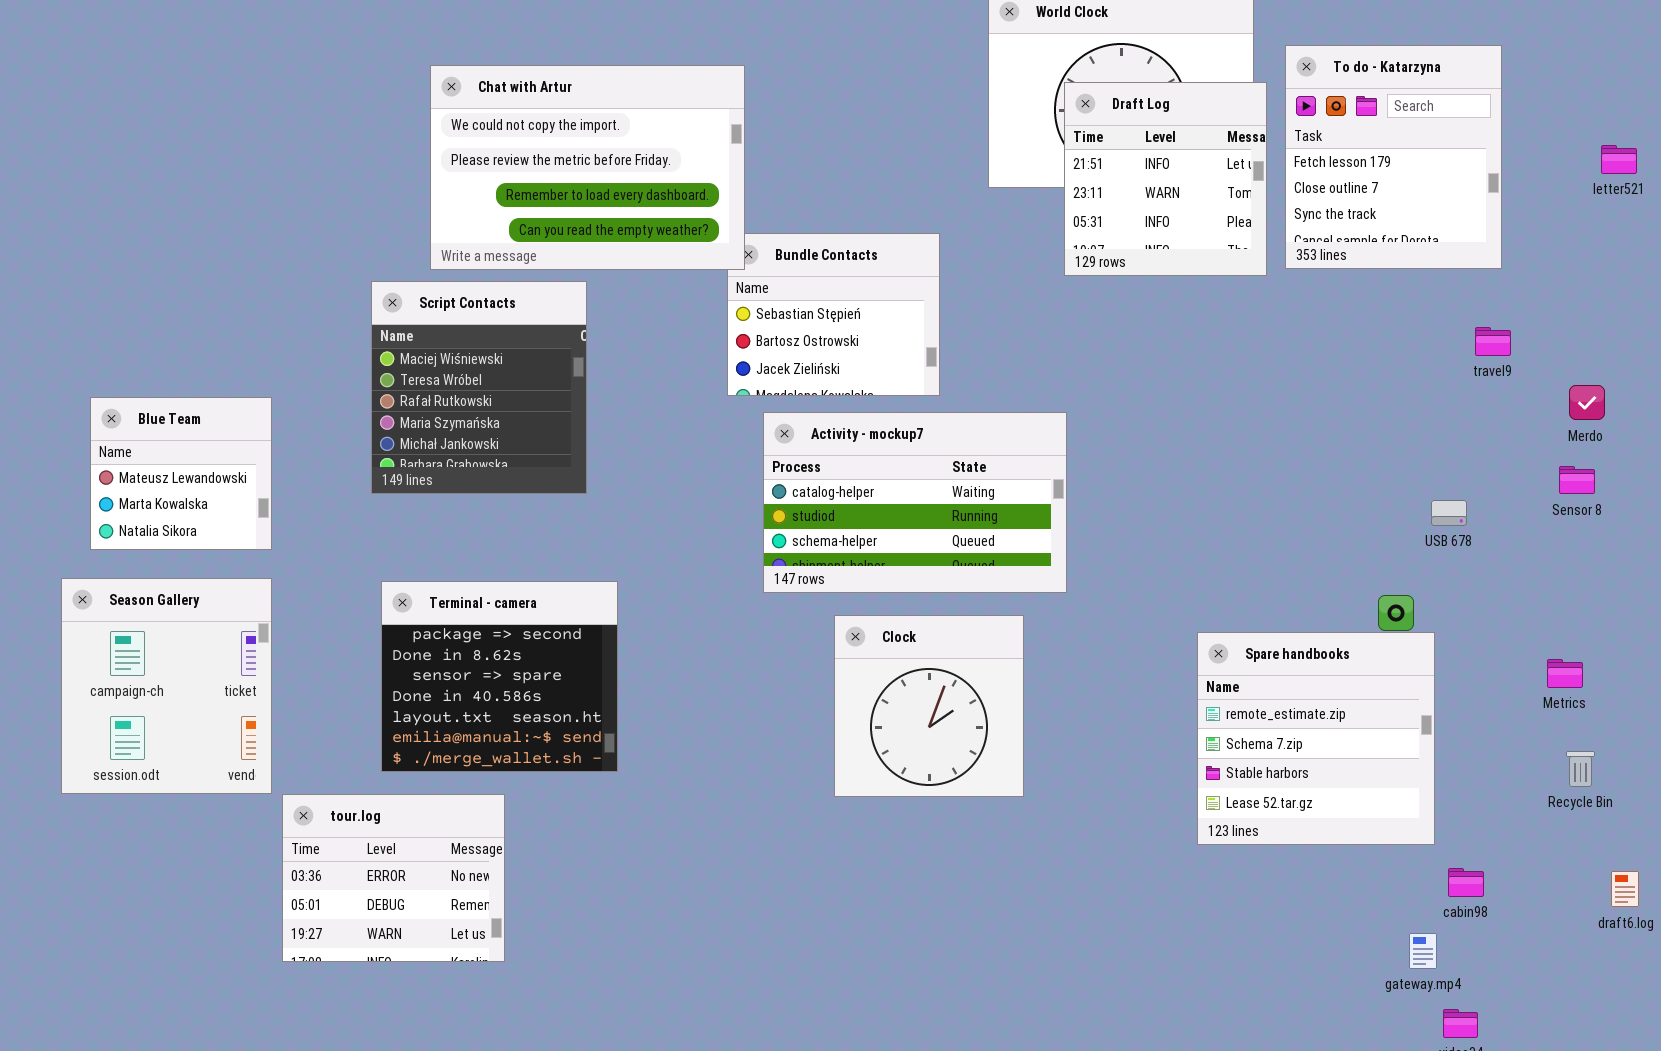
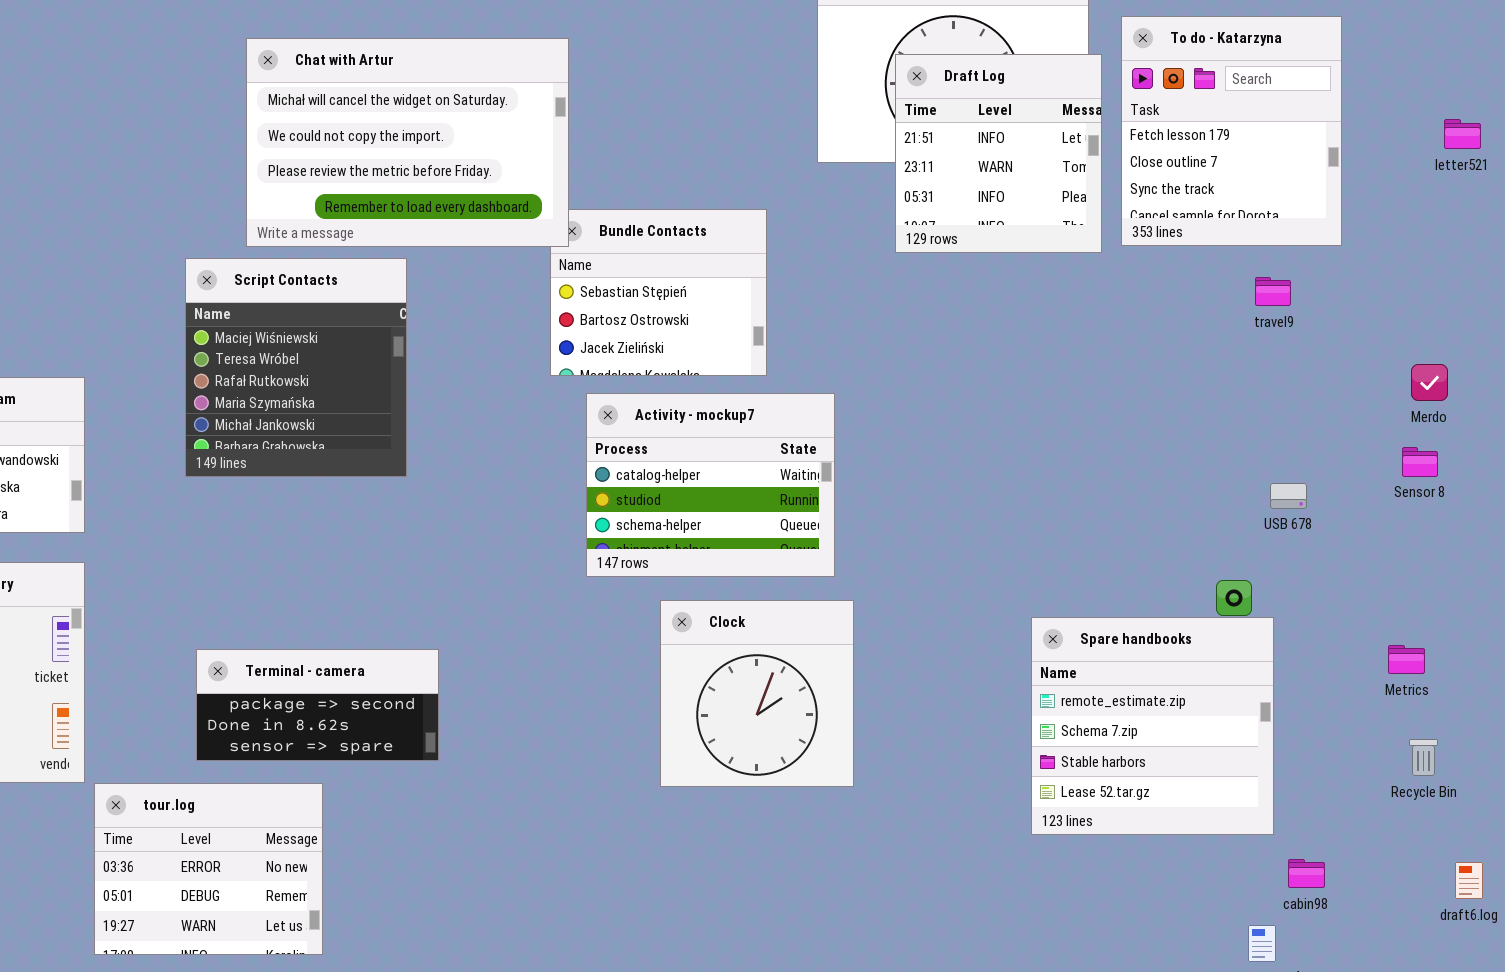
Chat with Artur: [430,65,745,270] -> [246,38,569,247], scrolled up 1 row
travel9: [1475,327,1511,356] -> [1255,277,1291,306], moved
Activity - mockup7: [763,412,1067,593] -> [586,393,835,577], resized
Terminal - camera: [381,581,618,772] -> [196,649,439,761], resized

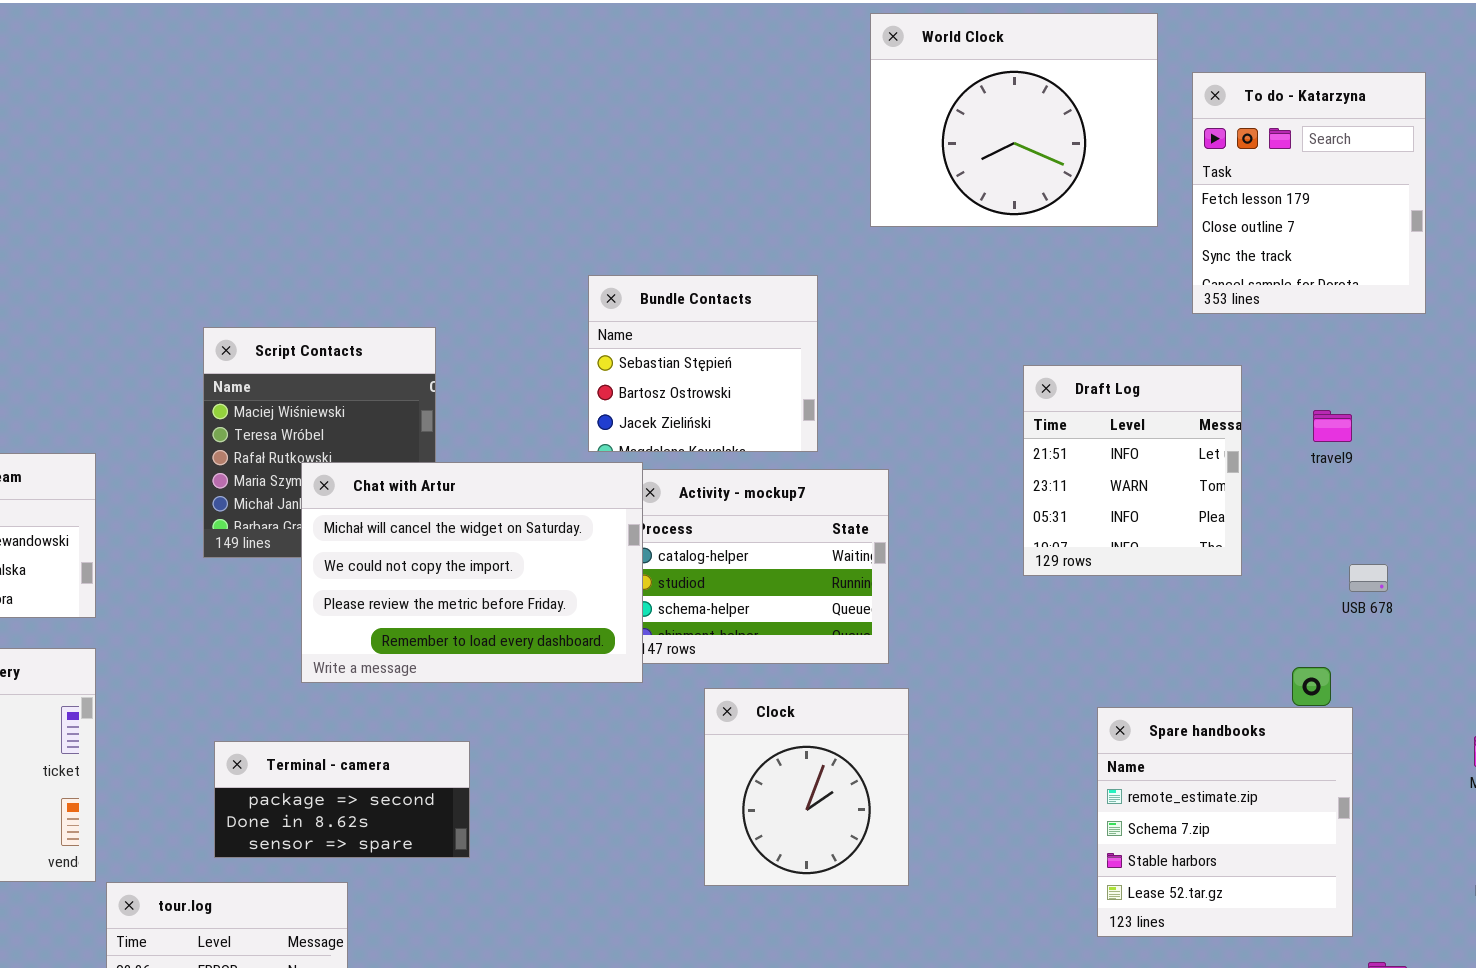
Chat with Artur: [246,38,569,247] -> [301,462,643,683], moved
Draft Log: [895,54,1102,253] -> [1023,365,1242,576], moved
travel9: [1255,277,1291,306] -> [1313,410,1352,442], moved

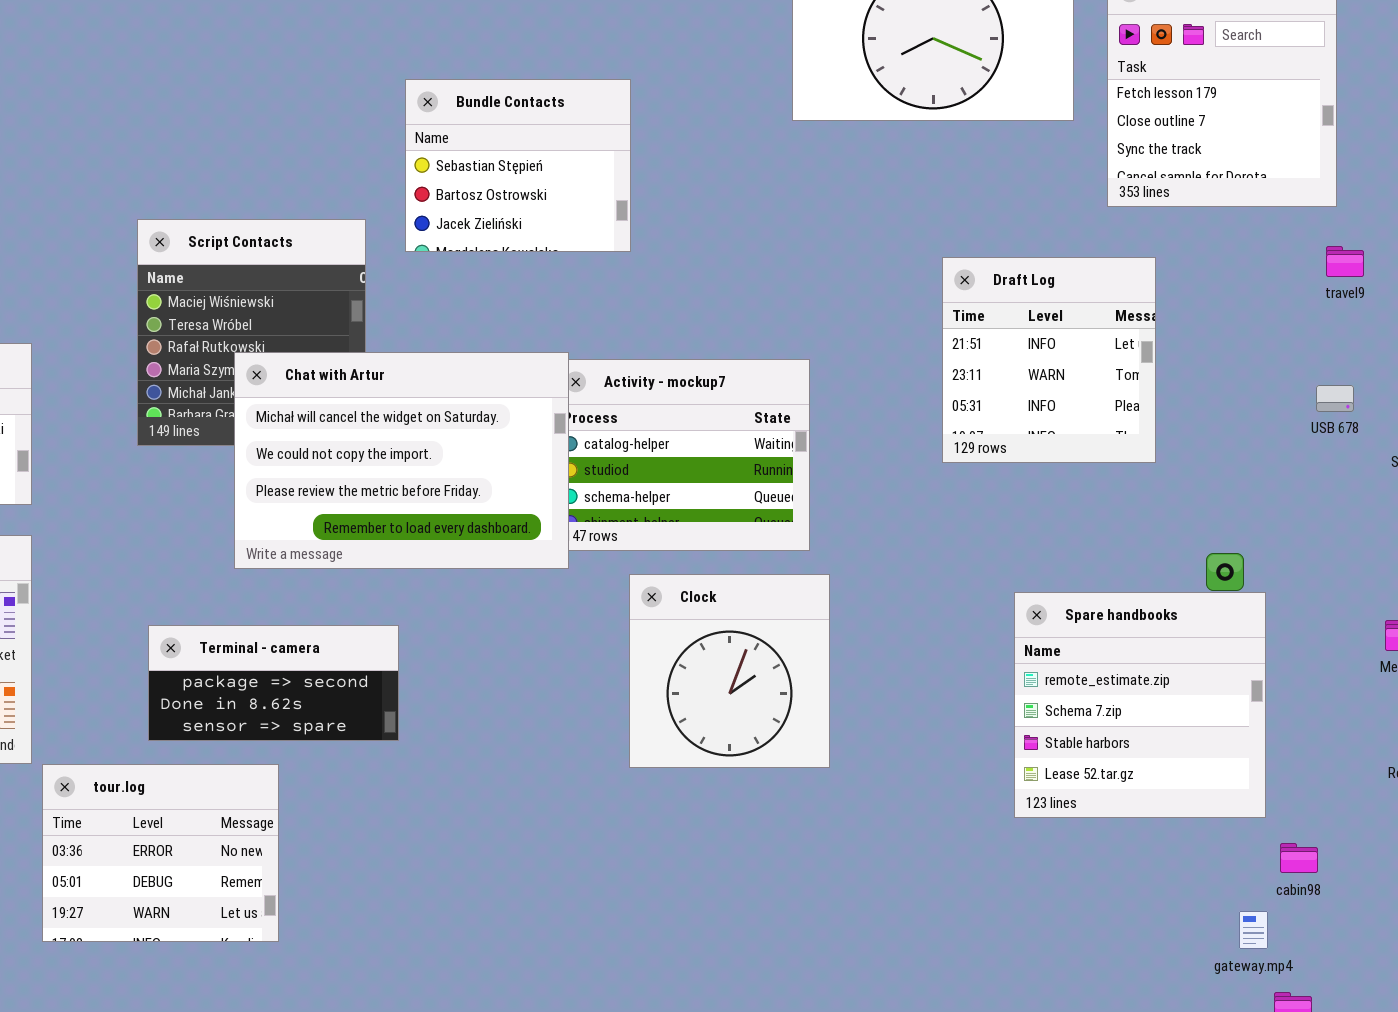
Bundle Contacts: [588,275,818,452] -> [405,79,631,252], moved
travel9: [1313,410,1352,442] -> [1326,246,1364,277], moved
USB 678: [1349,564,1388,592] -> [1316,385,1354,412], moved

